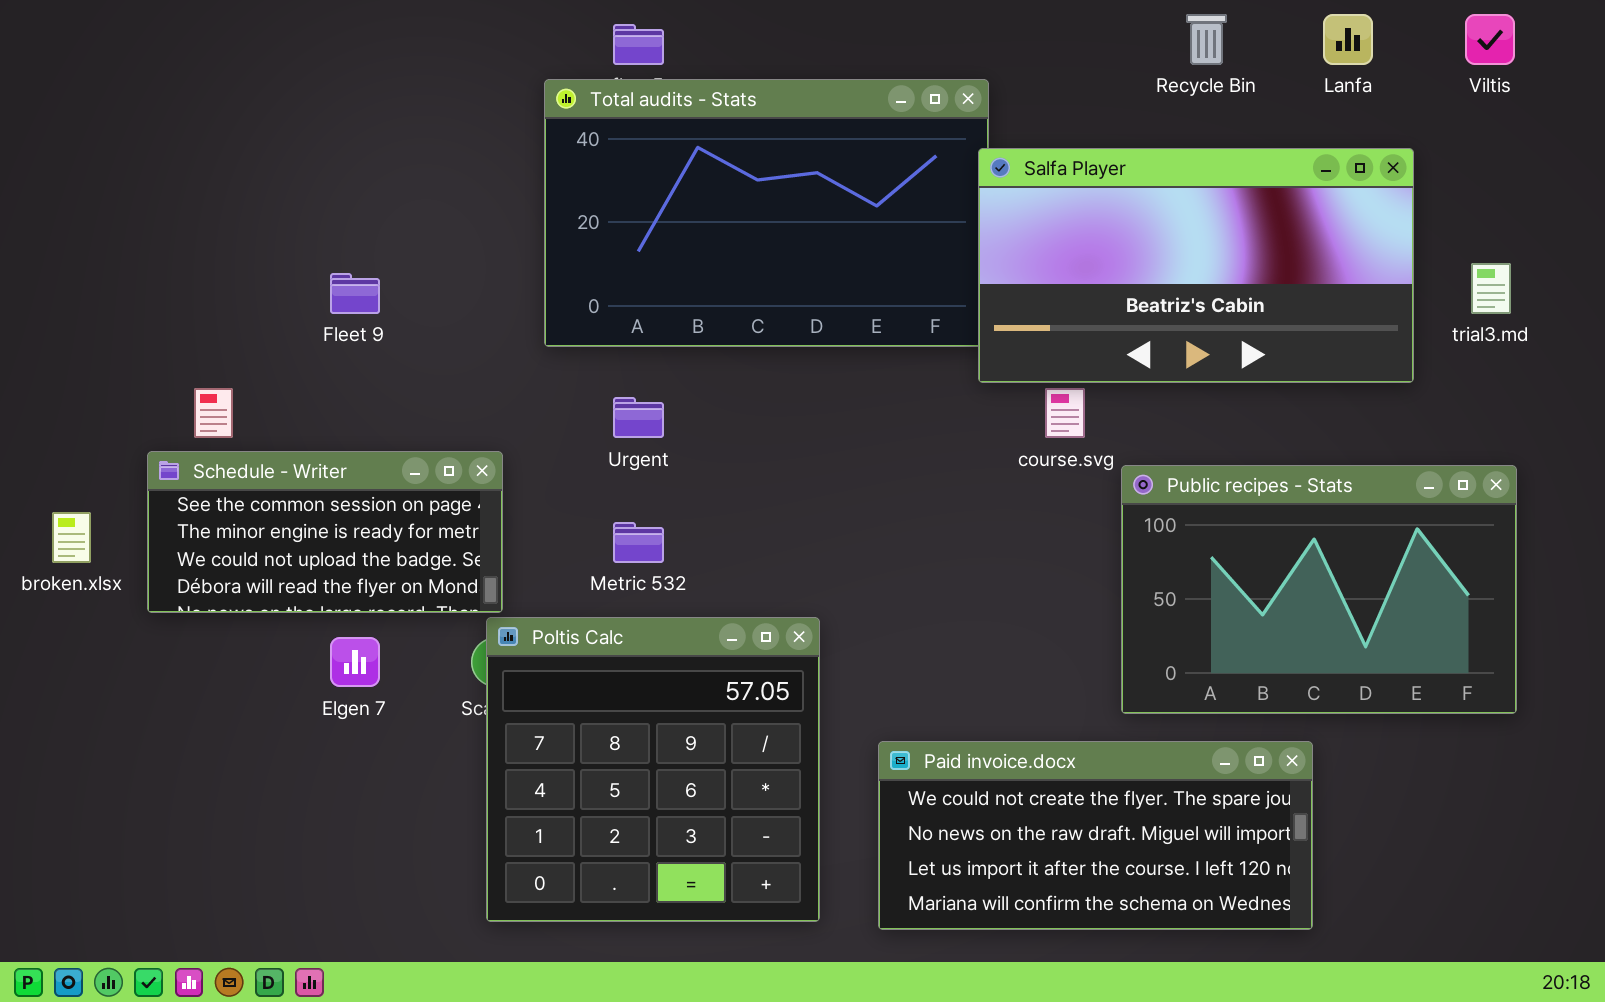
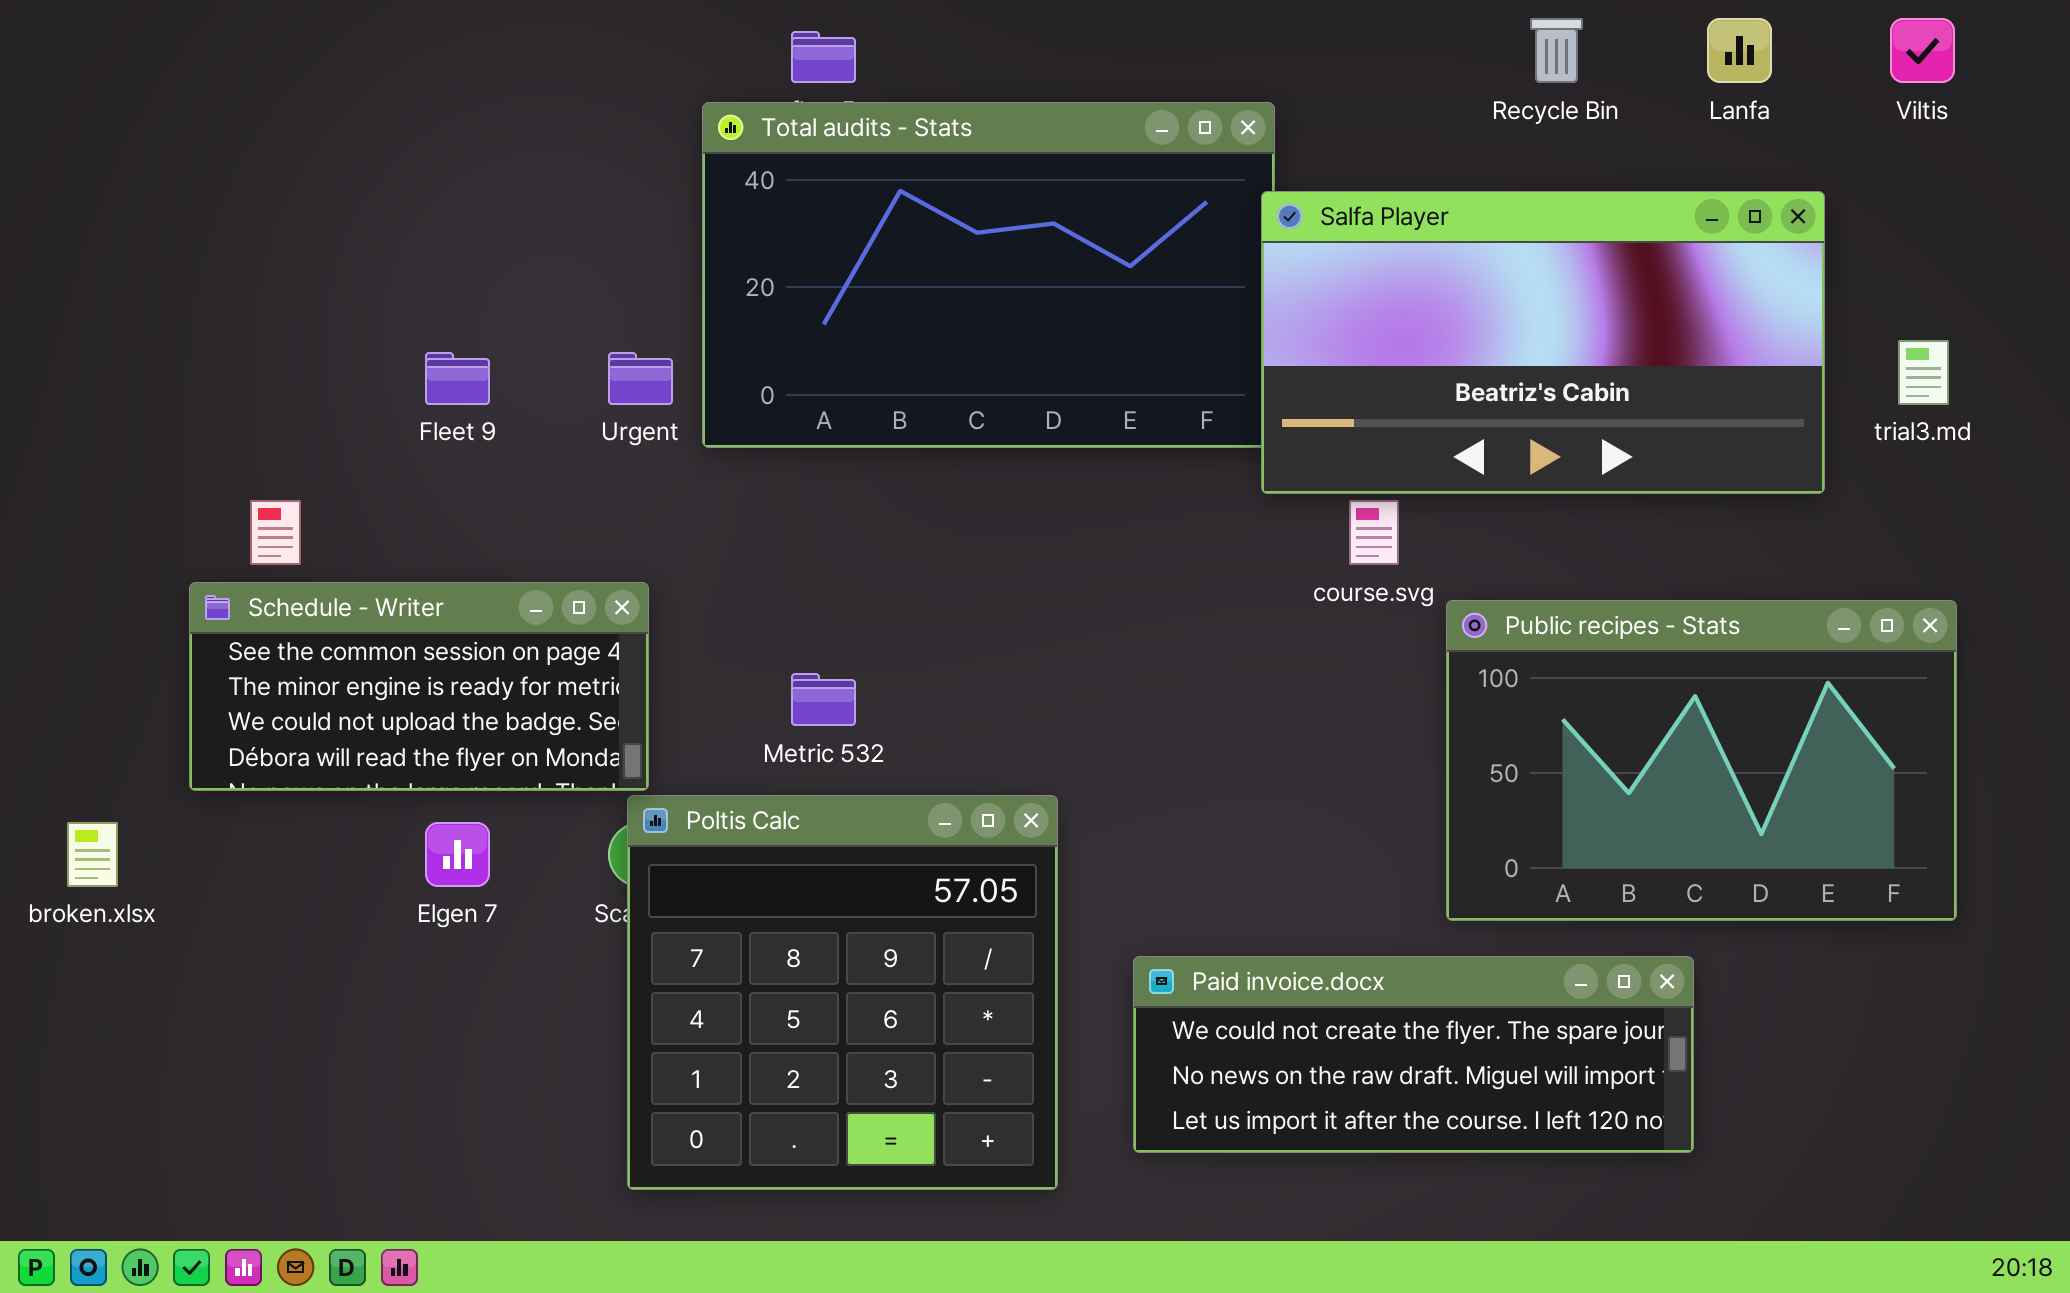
Urgent: [613,397,664,438] -> [608,352,673,405], moved
broken.xlsx: [52,512,91,563] -> [67,822,118,887], moved
Paid invoice.docx: [878,741,1313,930] -> [1133,956,1694,1153], resized

